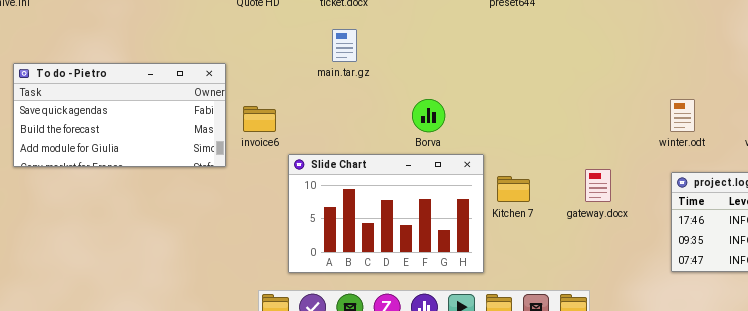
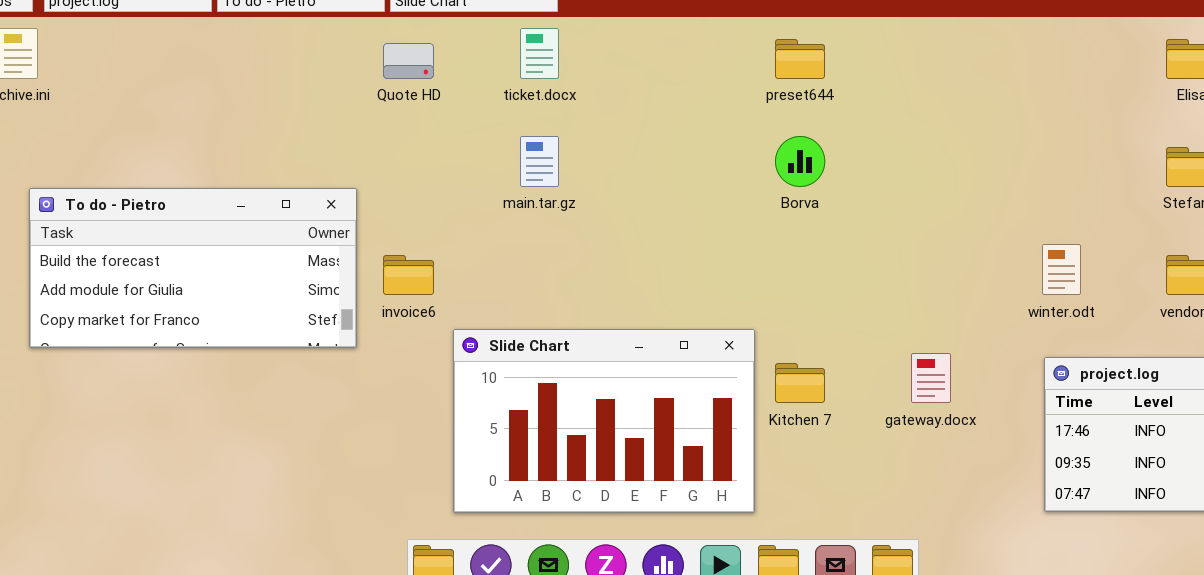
To do - Pietro: [13,63,226,167] -> [29,188,357,348], scrolled down 1 row
Borva: [412,99,445,132] -> [775,136,825,187], moved

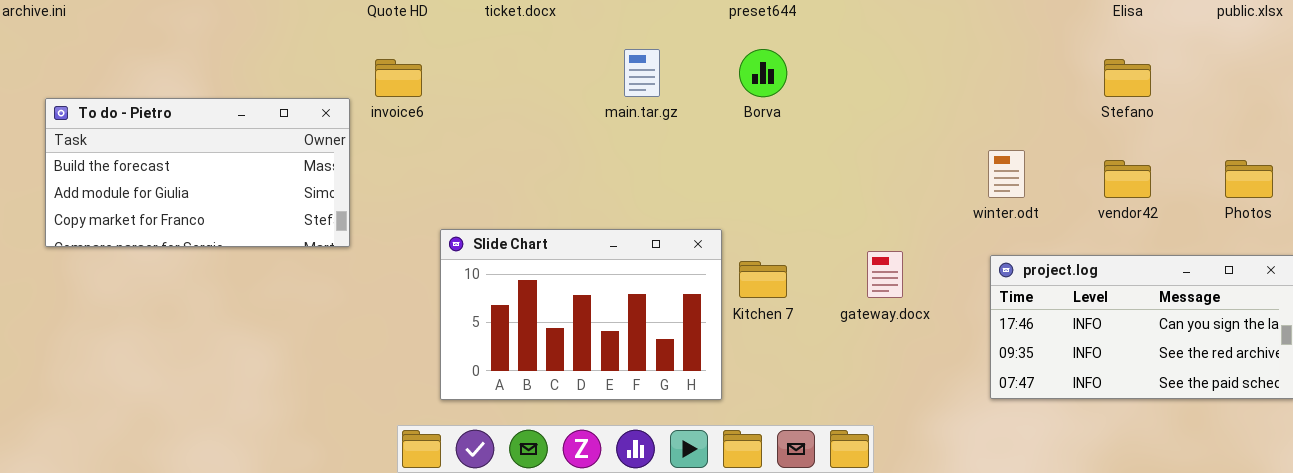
main.tar.gz: [520,136,559,187] -> [624,49,660,97], moved
invoice6: [383,255,434,295] -> [375,59,422,97], moved

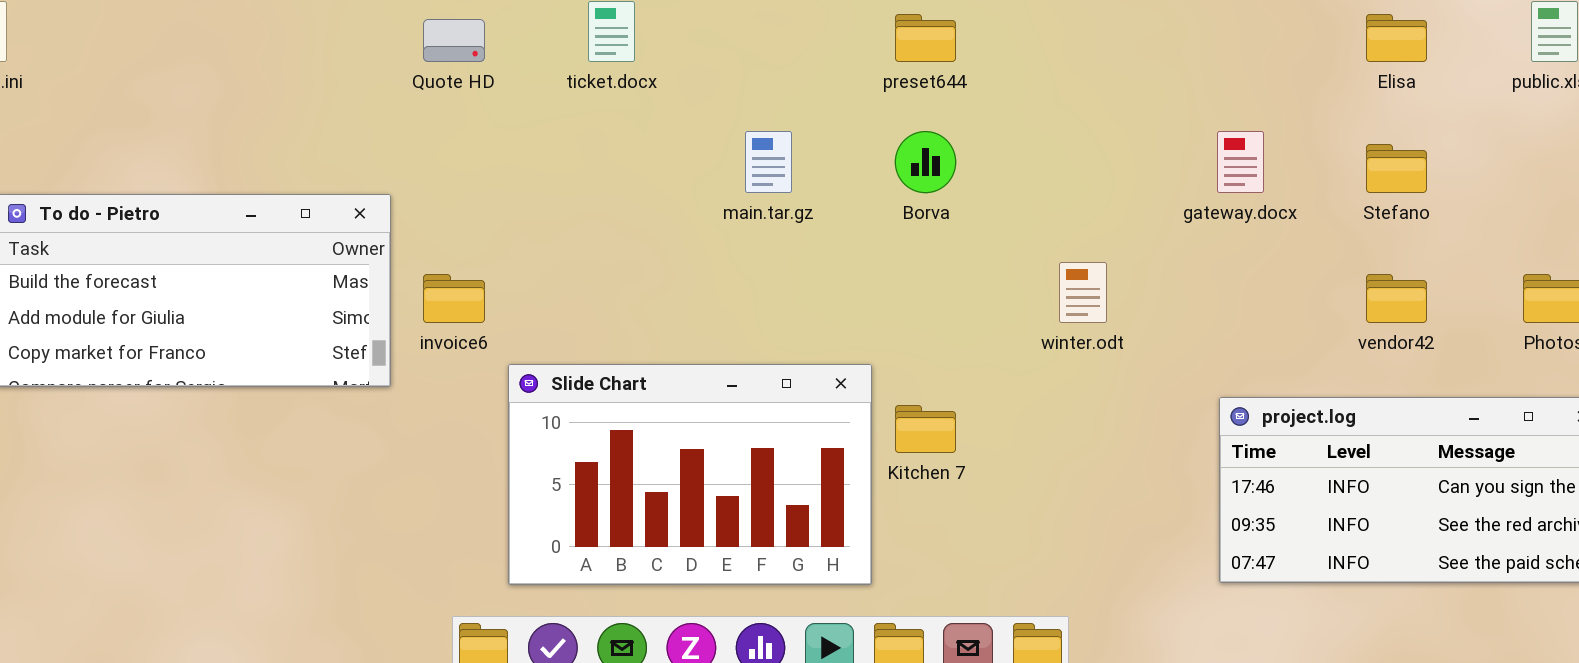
invoice6: [375,59,422,97] -> [423,274,485,323], moved
winter.odt: [988,150,1025,198] -> [1059,262,1107,323], moved
gateway.docx: [867,251,903,298] -> [1217,131,1264,193], moved

